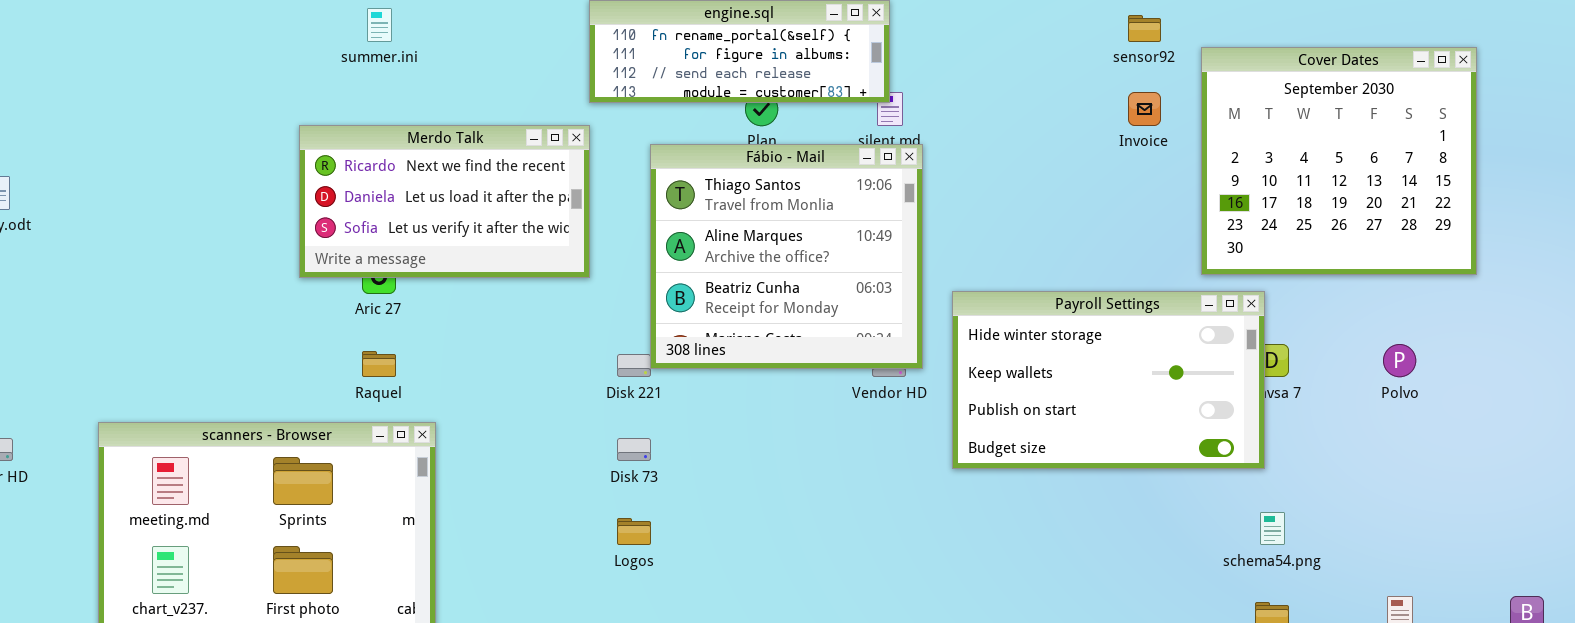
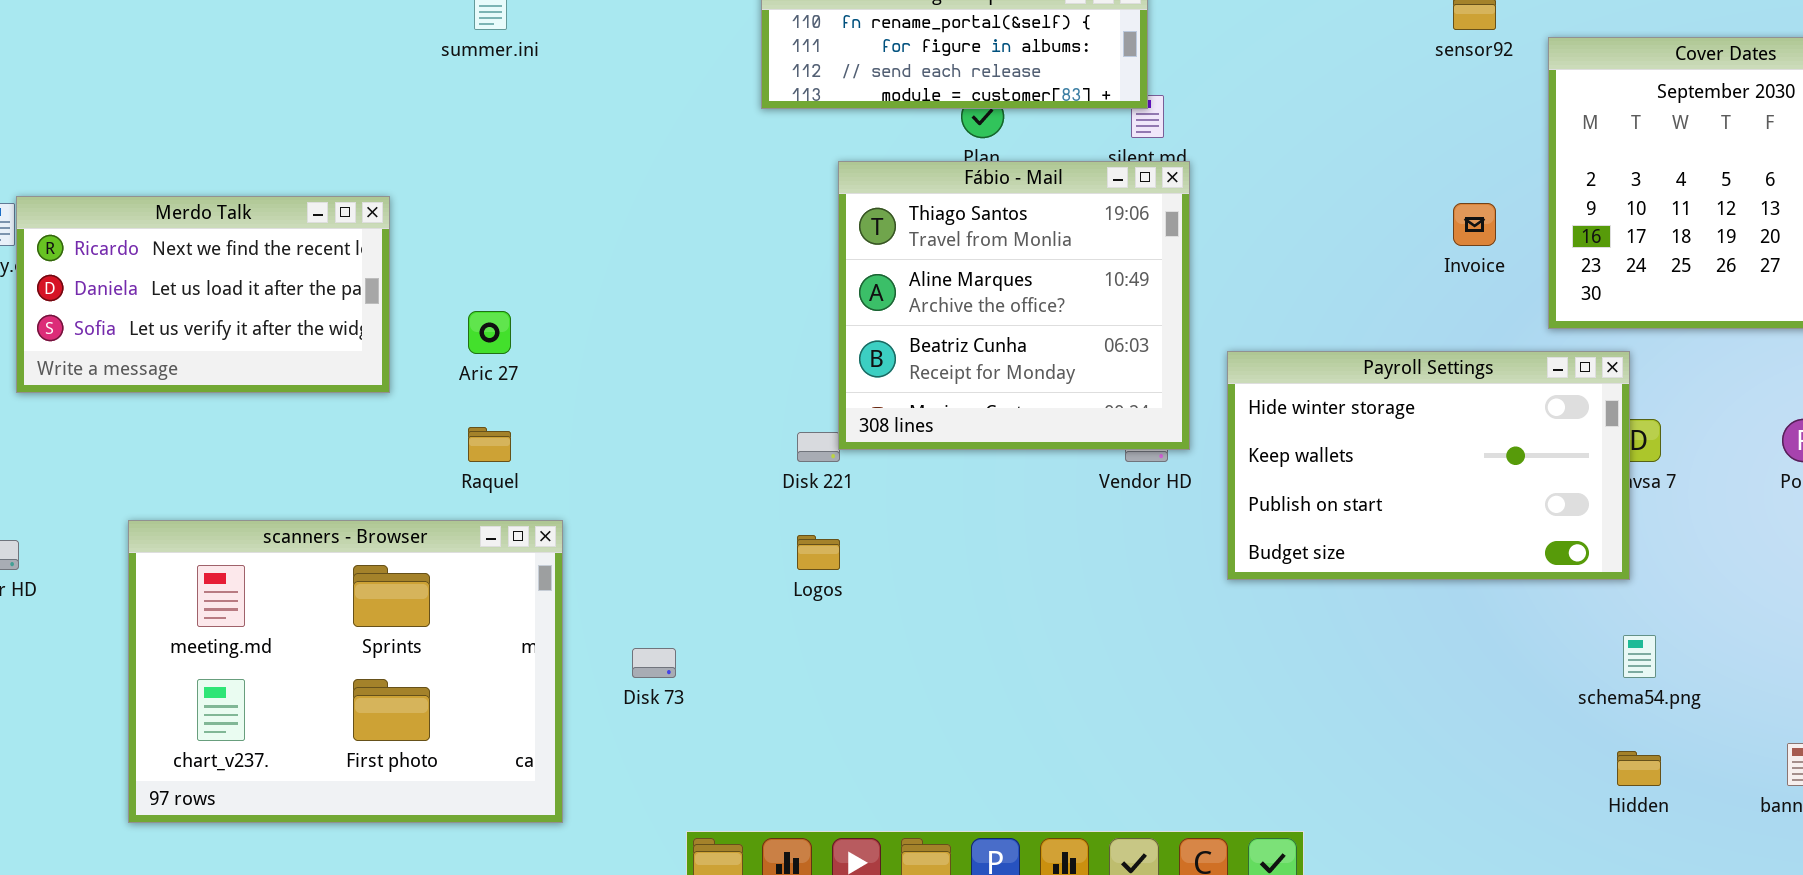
Invoice: [1128,92,1161,126] -> [1453,203,1496,246], moved
Merdo Talk: [299,125,590,278] -> [16,196,390,393], moved
Disk 73: [617,438,651,461] -> [632,648,676,678], moved
Logos: [617,518,651,545] -> [797,535,840,570], moved

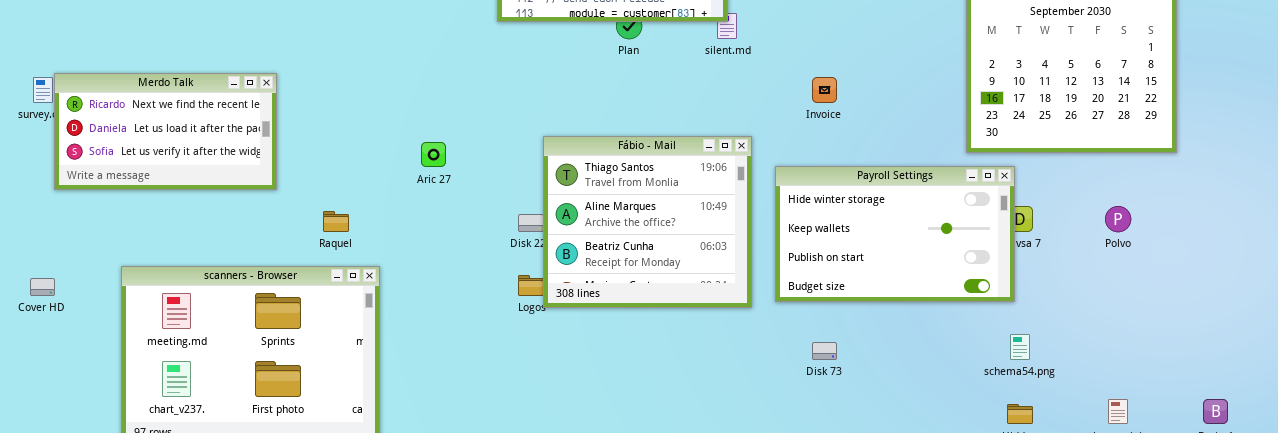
Fábio - Mail: [838,161,1190,450] -> [543,136,752,308], moved
Invoice: [1453,203,1496,246] -> [812,77,837,103], moved
Aric 27: [468,311,511,354] -> [421,142,446,167], moved
Disk 73: [632,648,676,678] -> [812,342,837,360], moved

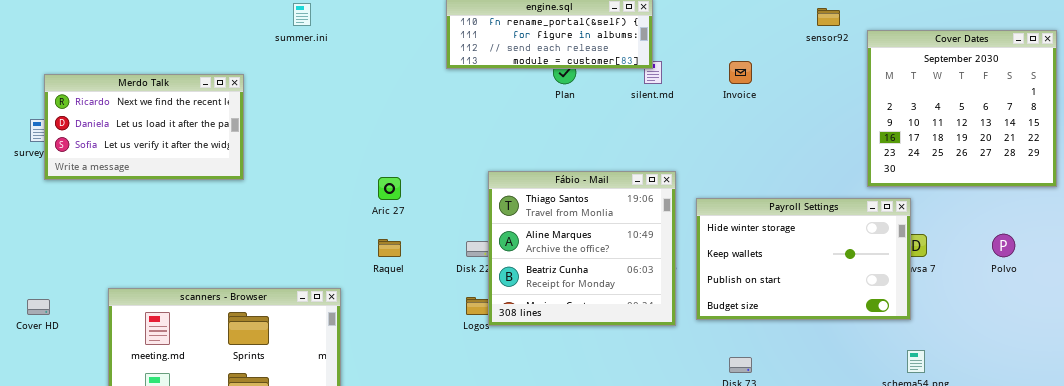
Merdo Talk: [54,73,277,190] -> [44,74,244,180], moved
Invoice: [812,77,837,103] -> [729,61,752,84], moved
Raquel: [323,211,349,232] -> [378,239,401,257], moved

